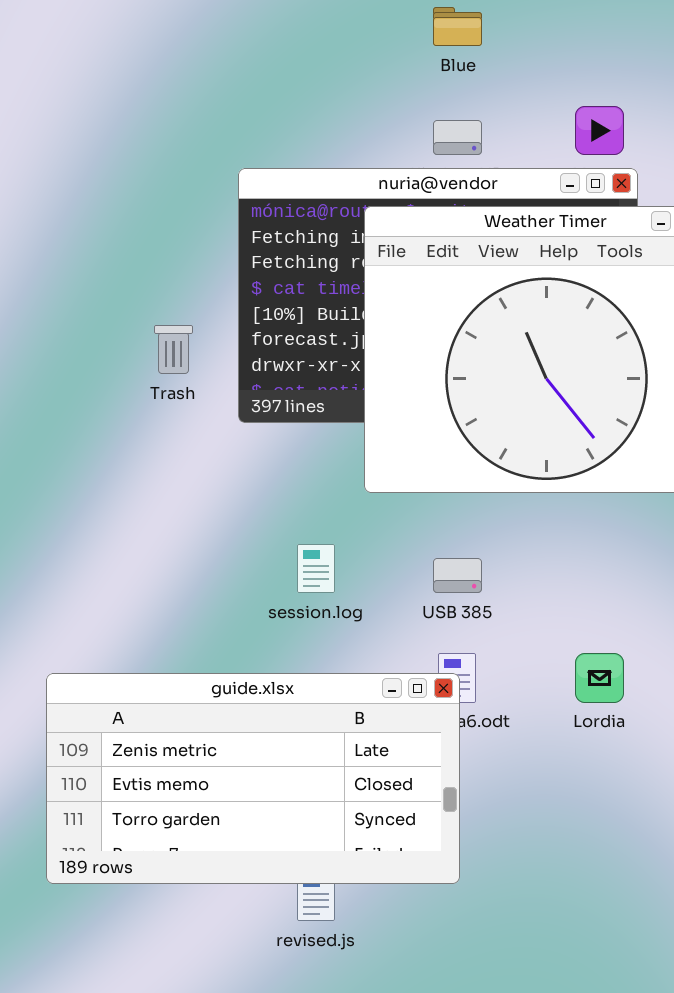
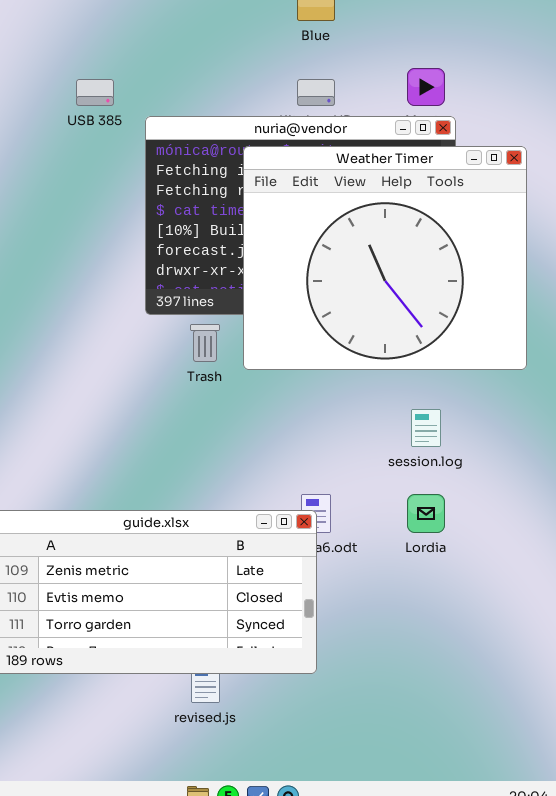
Trash: [154,325,193,374] -> [190,324,220,362], moved
session.log: [297,544,335,593] -> [411,409,441,447], moved
USB 385: [433,558,482,593] -> [76,79,114,106], moved

